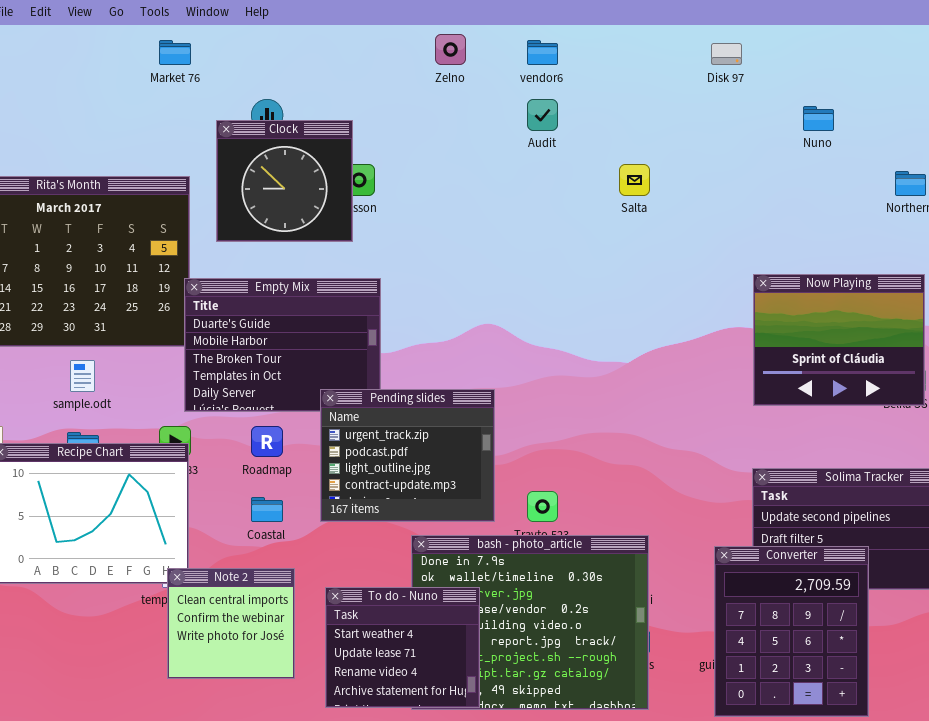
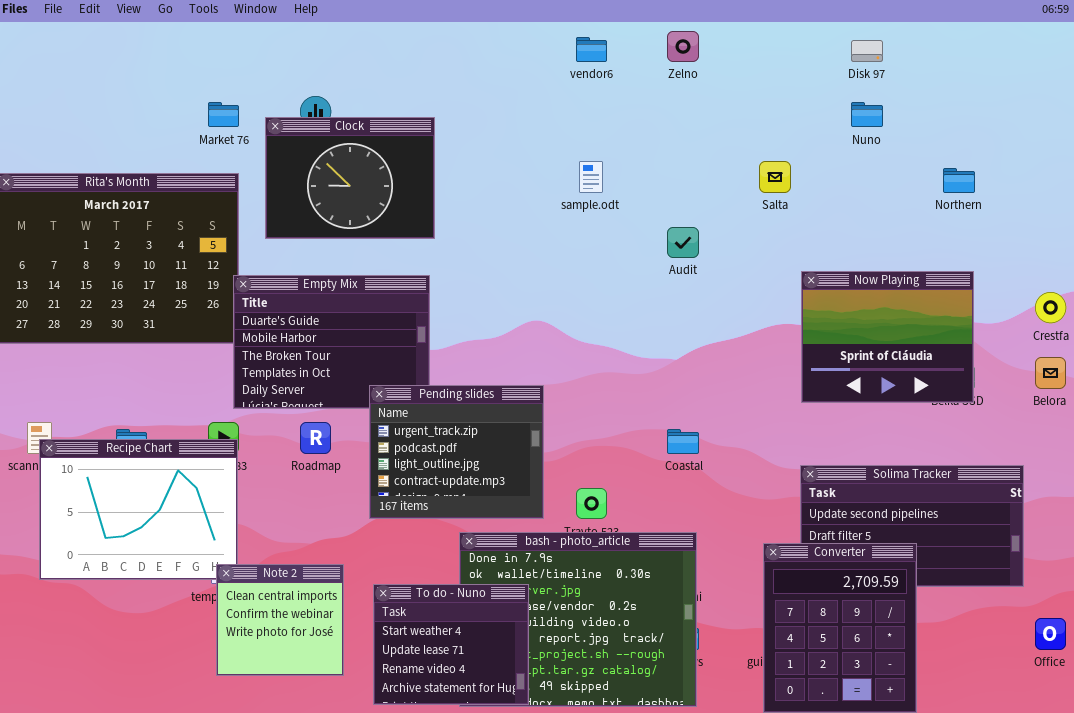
Zelno: [435,34,466,65] -> [667,31,699,62], moved
Market 76: [159,40,191,65] -> [208,102,239,127], moved
Disk 97: [711,43,742,65] -> [851,40,883,62], moved
Audit: [527,99,558,131] -> [667,227,699,258], moved
Clock: [216,120,353,242] -> [265,117,435,239], resized
Salta: [619,164,650,196] -> [759,161,791,193], moved
sample.odt: [70,360,95,392] -> [579,161,603,193], moved
Coastal: [251,497,283,522] -> [667,429,699,454], moved

